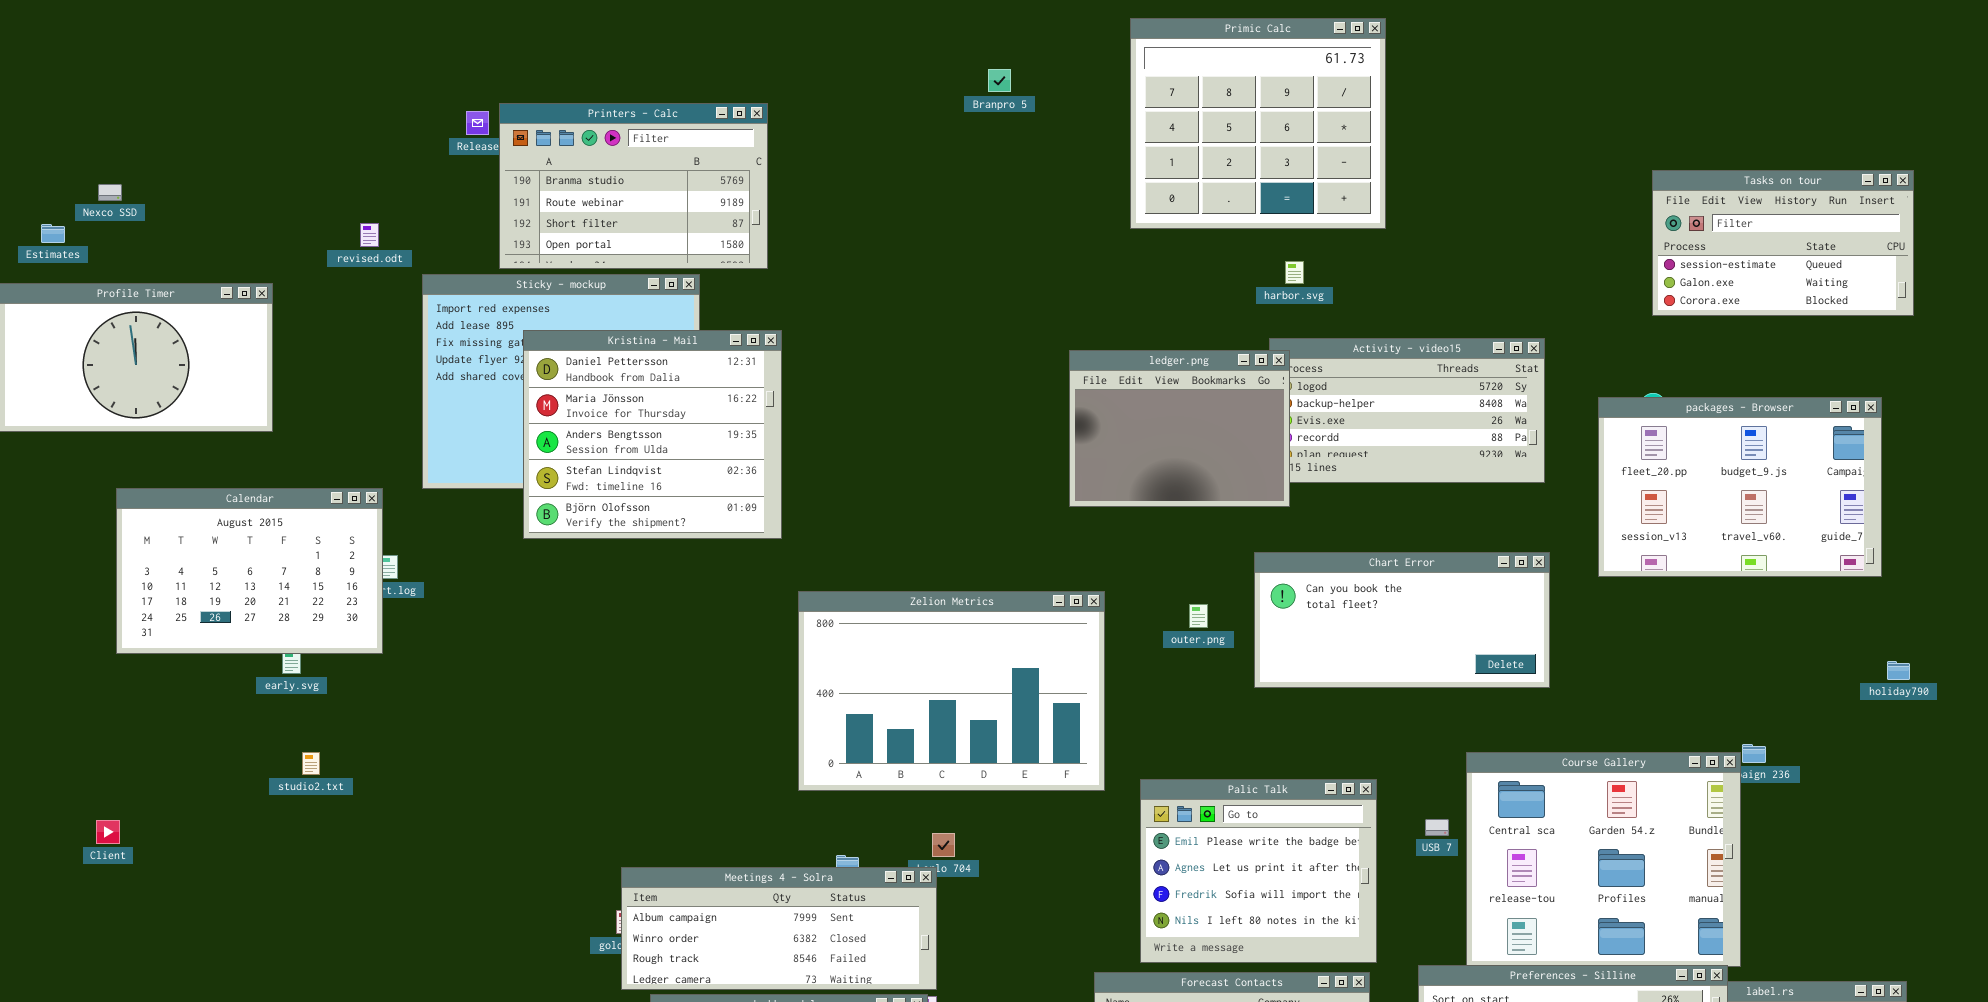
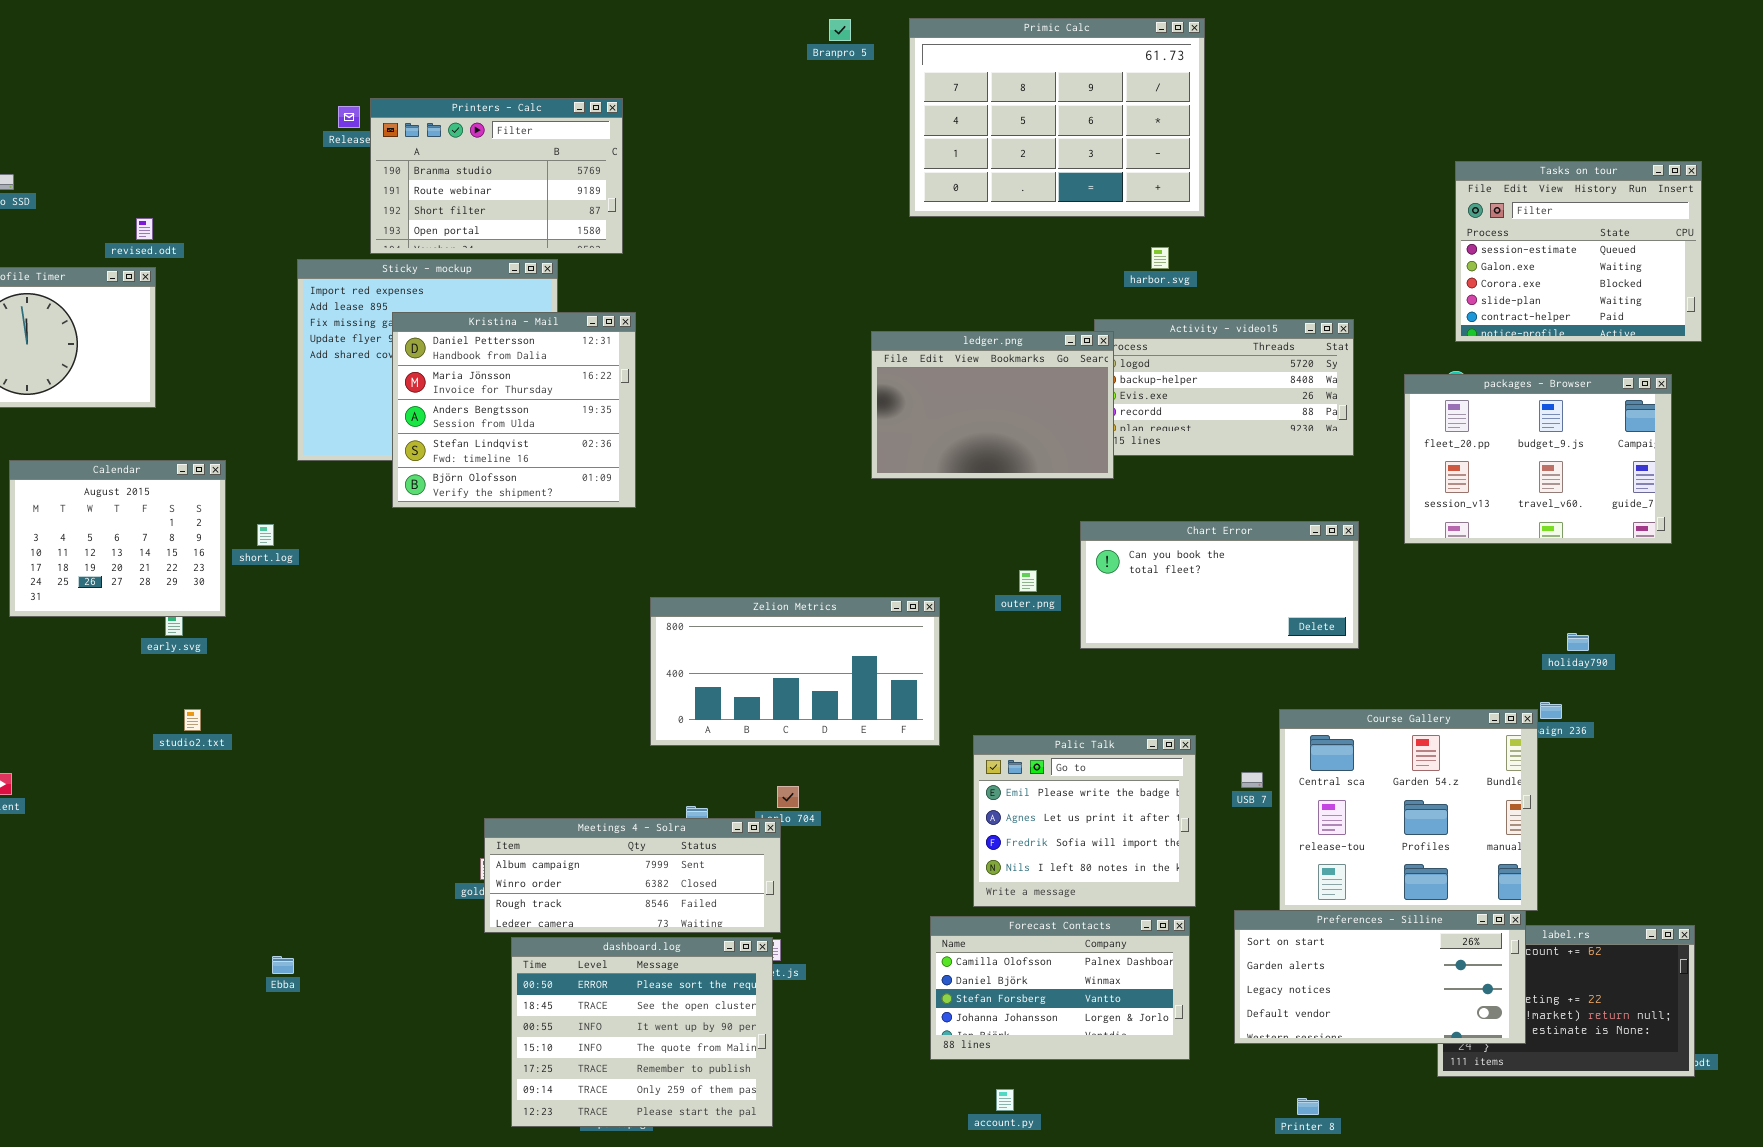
Primic Calc: [1130,18,1386,229] -> [909,18,1205,217], resized
Branpro 5: [988,69,1011,92] -> [829,19,851,41], moved
Tasks on tour: [1652,170,1914,316] -> [1455,161,1702,342], resized
revised.odt: [360,223,379,247] -> [136,218,153,240], moved
harbor.svg: [1285,261,1304,284] -> [1151,247,1169,269], moved
ledger.png: [1069,350,1290,507] -> [871,331,1114,479], resized
Calendar: [116,488,383,654] -> [9,460,226,617], resized
Zelion Metrics: [798,591,1105,791] -> [650,597,940,746], resized
holiday790: [1887,661,1910,680] -> [1567,633,1589,651], moved

